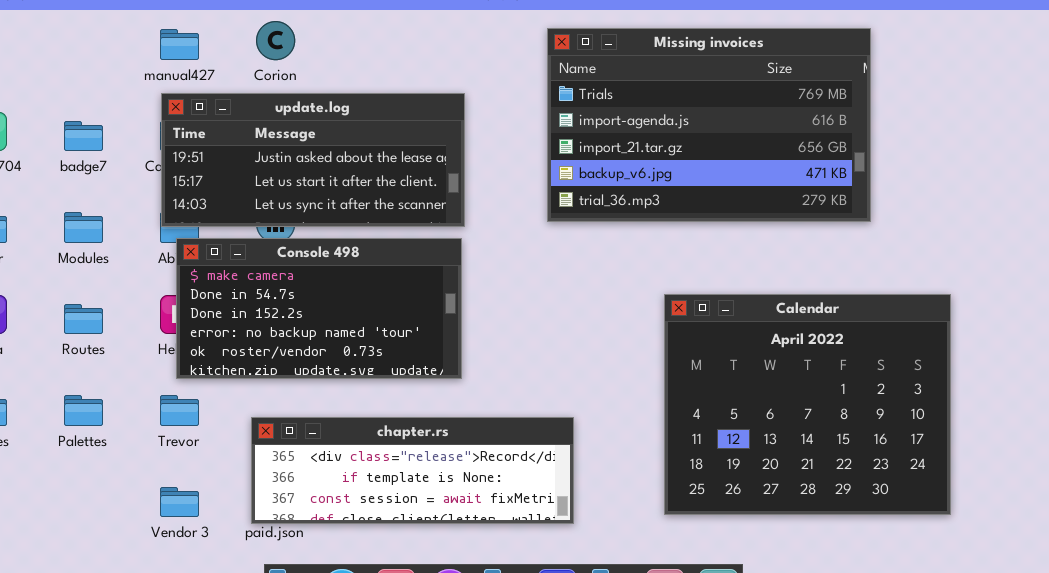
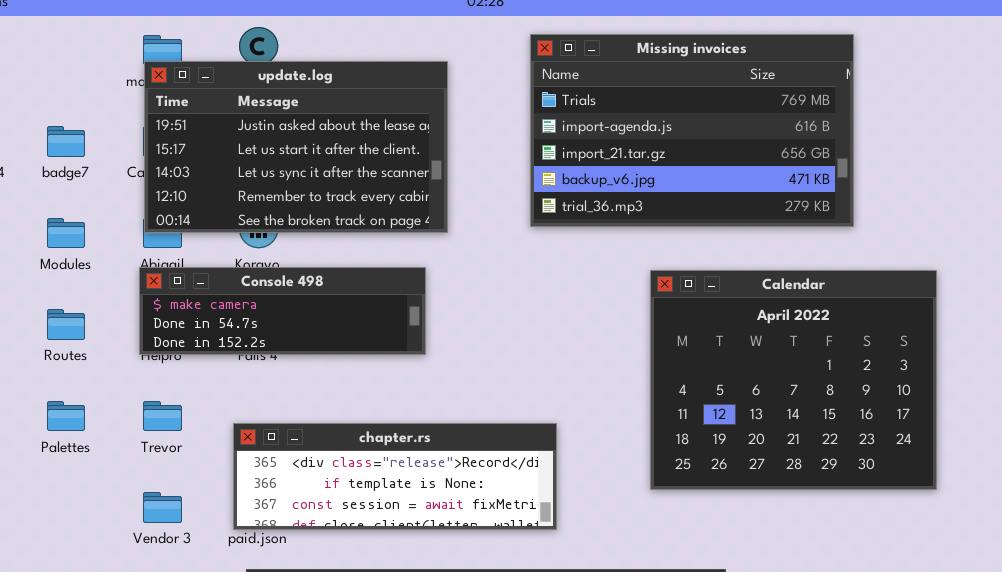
update.log: [161,93,465,227] -> [144,61,448,233], resized
Console 498: [176,238,462,379] -> [139,267,426,355], moved, resized
Calendar: [664,294,951,515] -> [650,270,937,490], moved

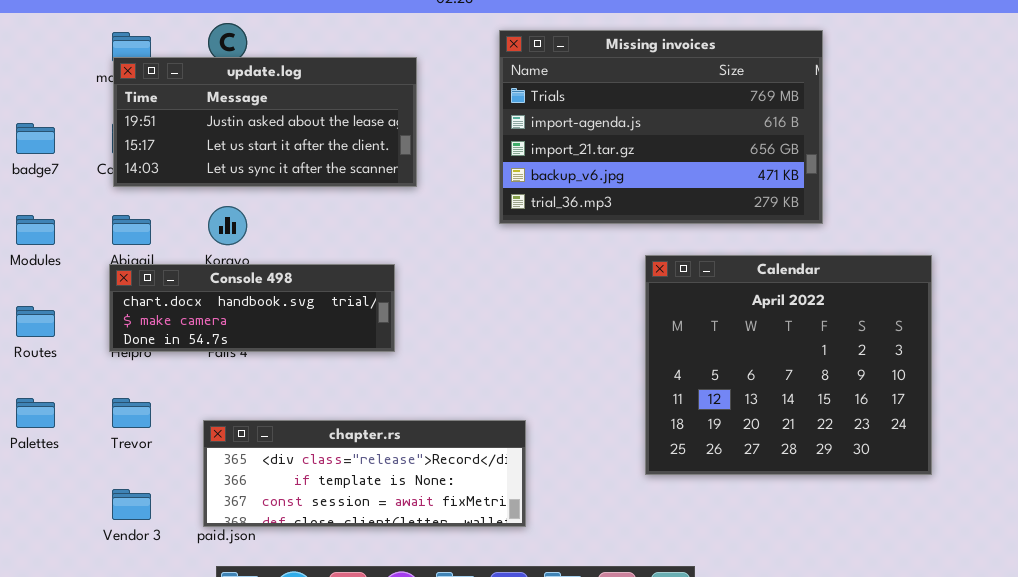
update.log: [144,61,448,233] -> [113,57,417,187], resized
Console 498: [139,267,426,355] -> [109,264,395,352], scrolled up 1 row
Calendar: [650,270,937,490] -> [645,255,932,475], moved

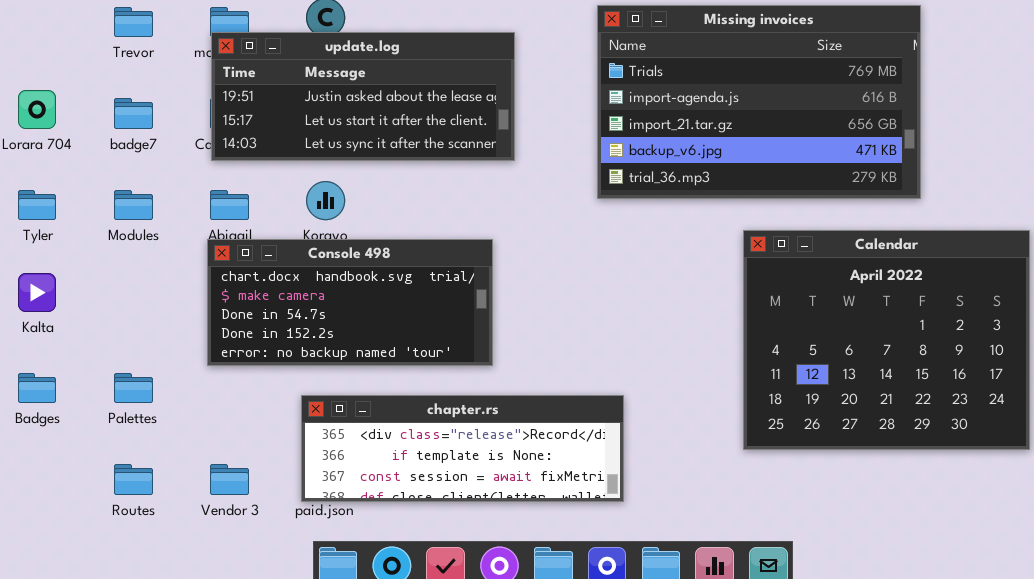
Console 498: [109,264,395,352] -> [207,239,493,366], resized
Routes: [16,306,55,337] -> [114,464,153,495], moved
Trevor: [112,398,151,428] -> [114,7,153,37], moved

